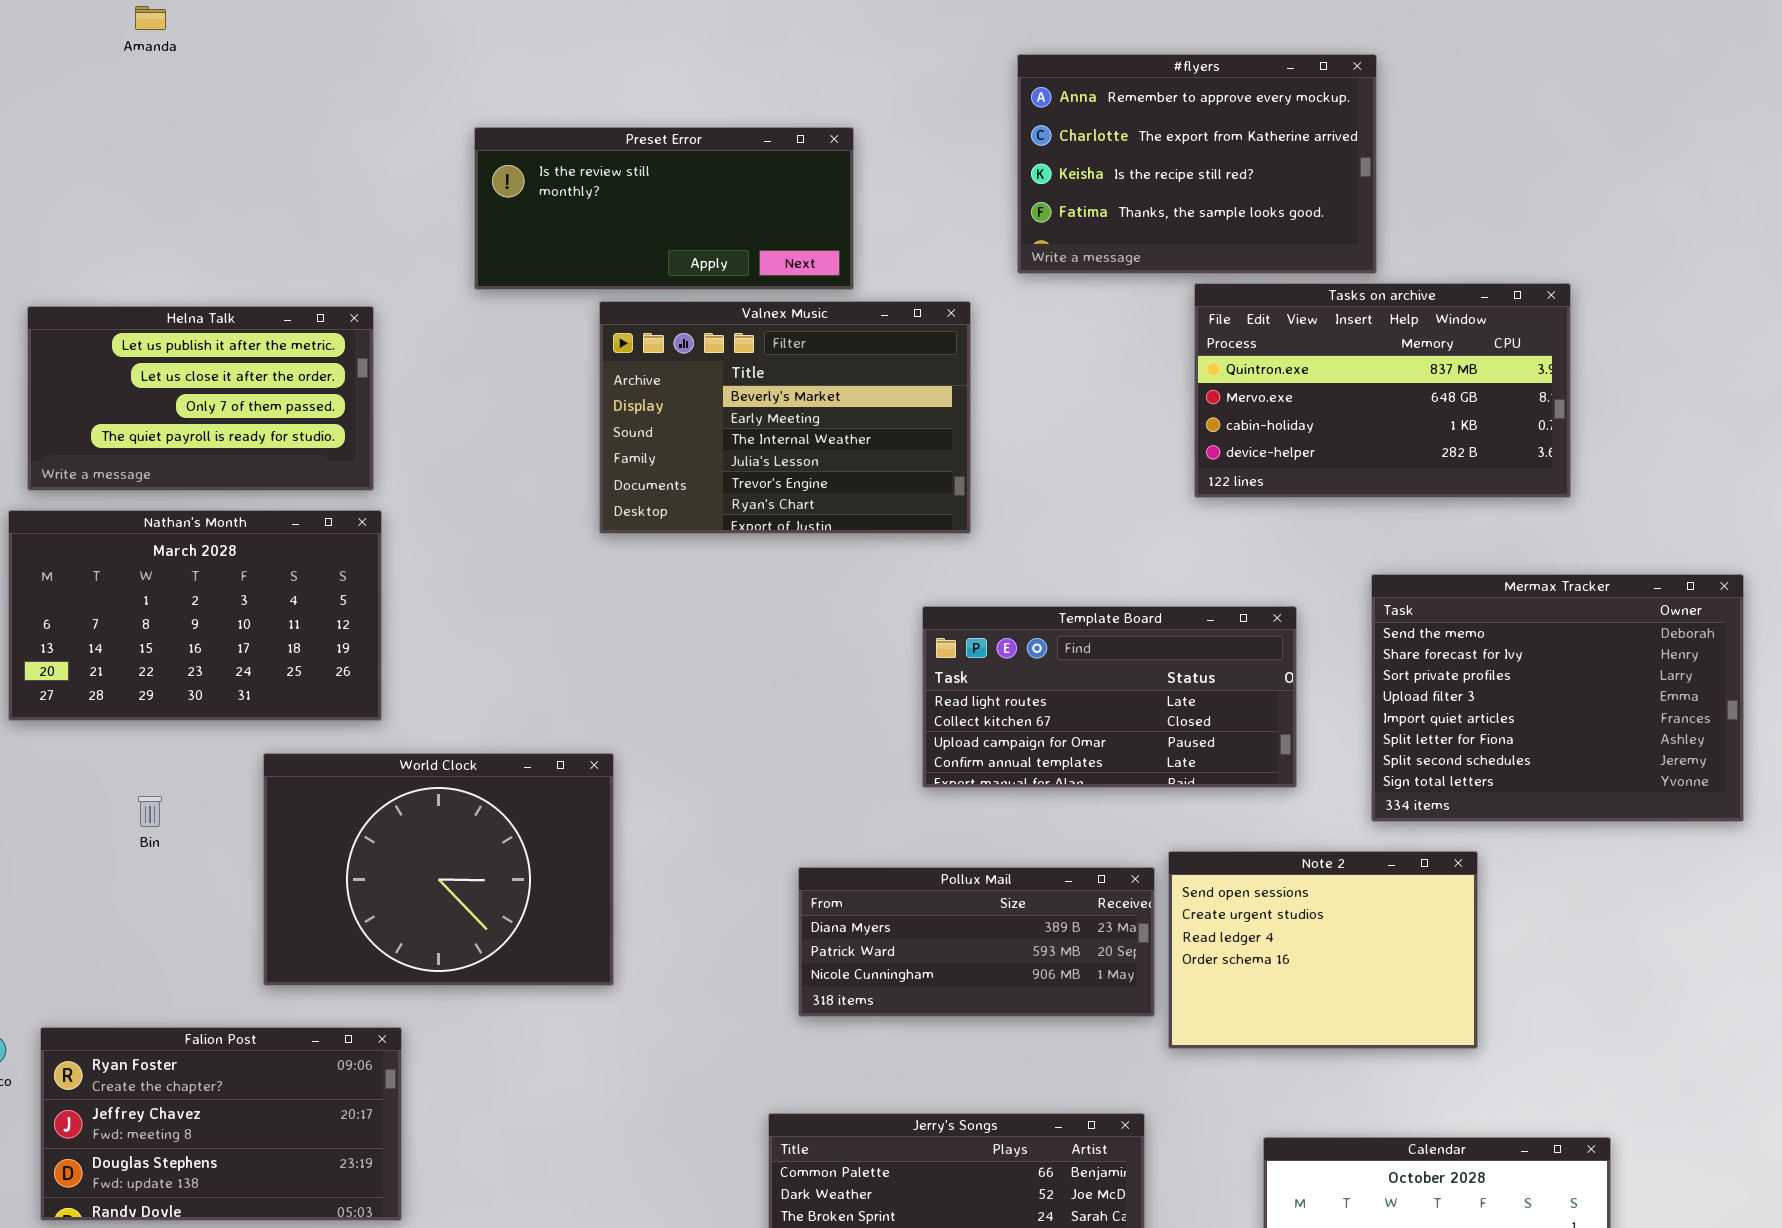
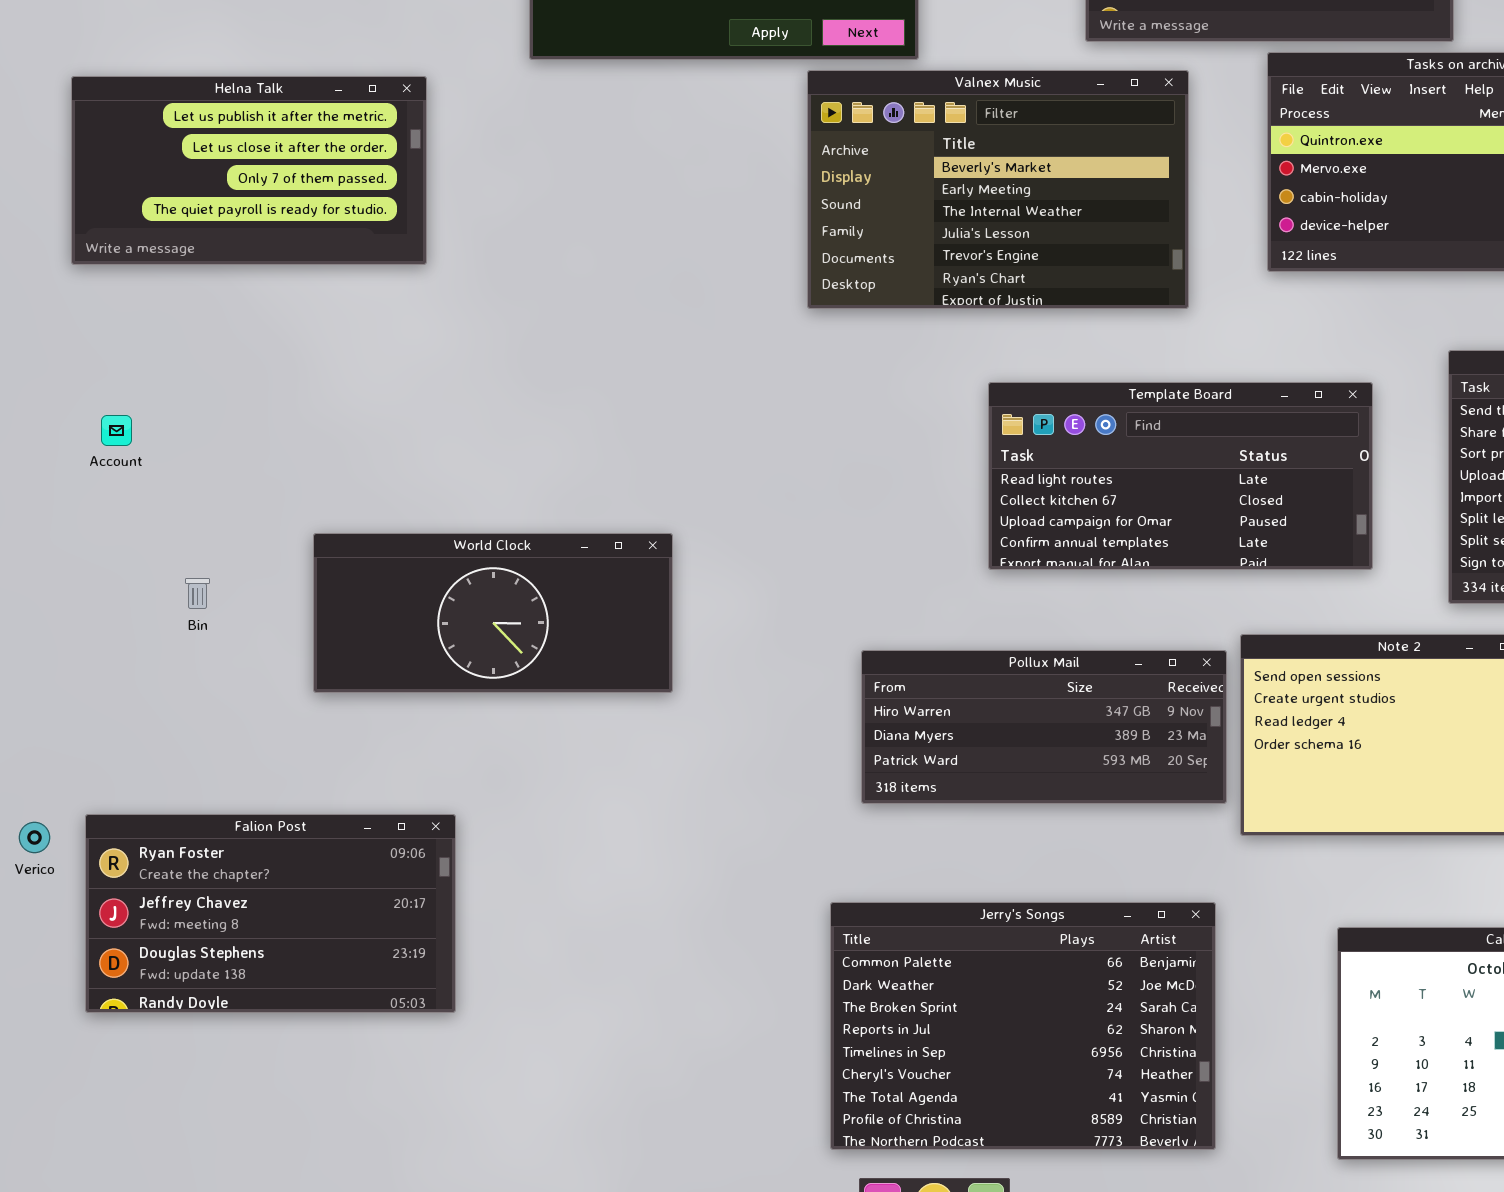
Valnex Music: [599,301,971,534] -> [807,70,1189,309], moved
Nathan's Month: [8,510,382,721] -> none, closed
World Clock: [263,753,614,986] -> [313,533,673,693], resized
Pollux Mail: [798,867,1155,1017] -> [861,650,1227,804], scrolled up 1 row

